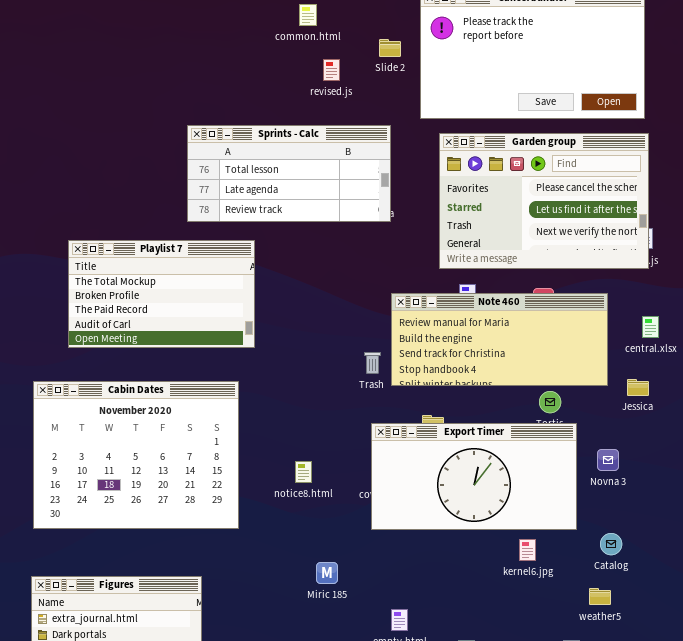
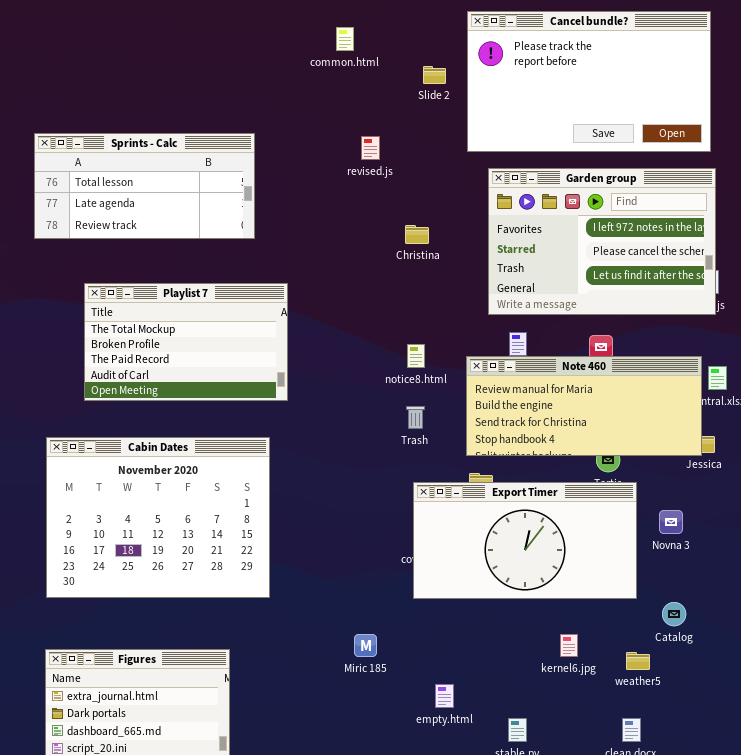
revised.js: [323,59,340,81] -> [361,136,380,160], moved
Sprints - Calc: [187,125,391,222] -> [34,133,255,239], moved
Garden group: [439,133,649,269] -> [488,168,716,315], scrolled up 1 row
Note 460: [391,293,608,386] -> [466,356,702,456], moved
notice8.html: [295,461,312,483] -> [407,344,425,368], moved
kernel6.jpg: [519,539,536,561] -> [560,634,578,657], moved
weather5: [589,588,611,605] -> [626,652,650,670], moved

